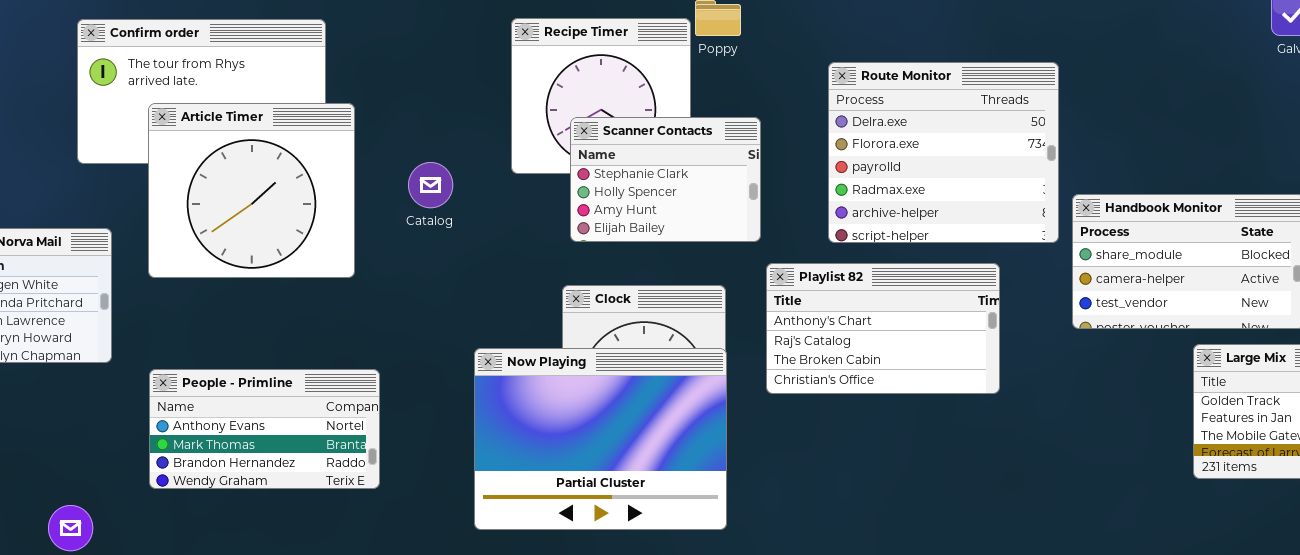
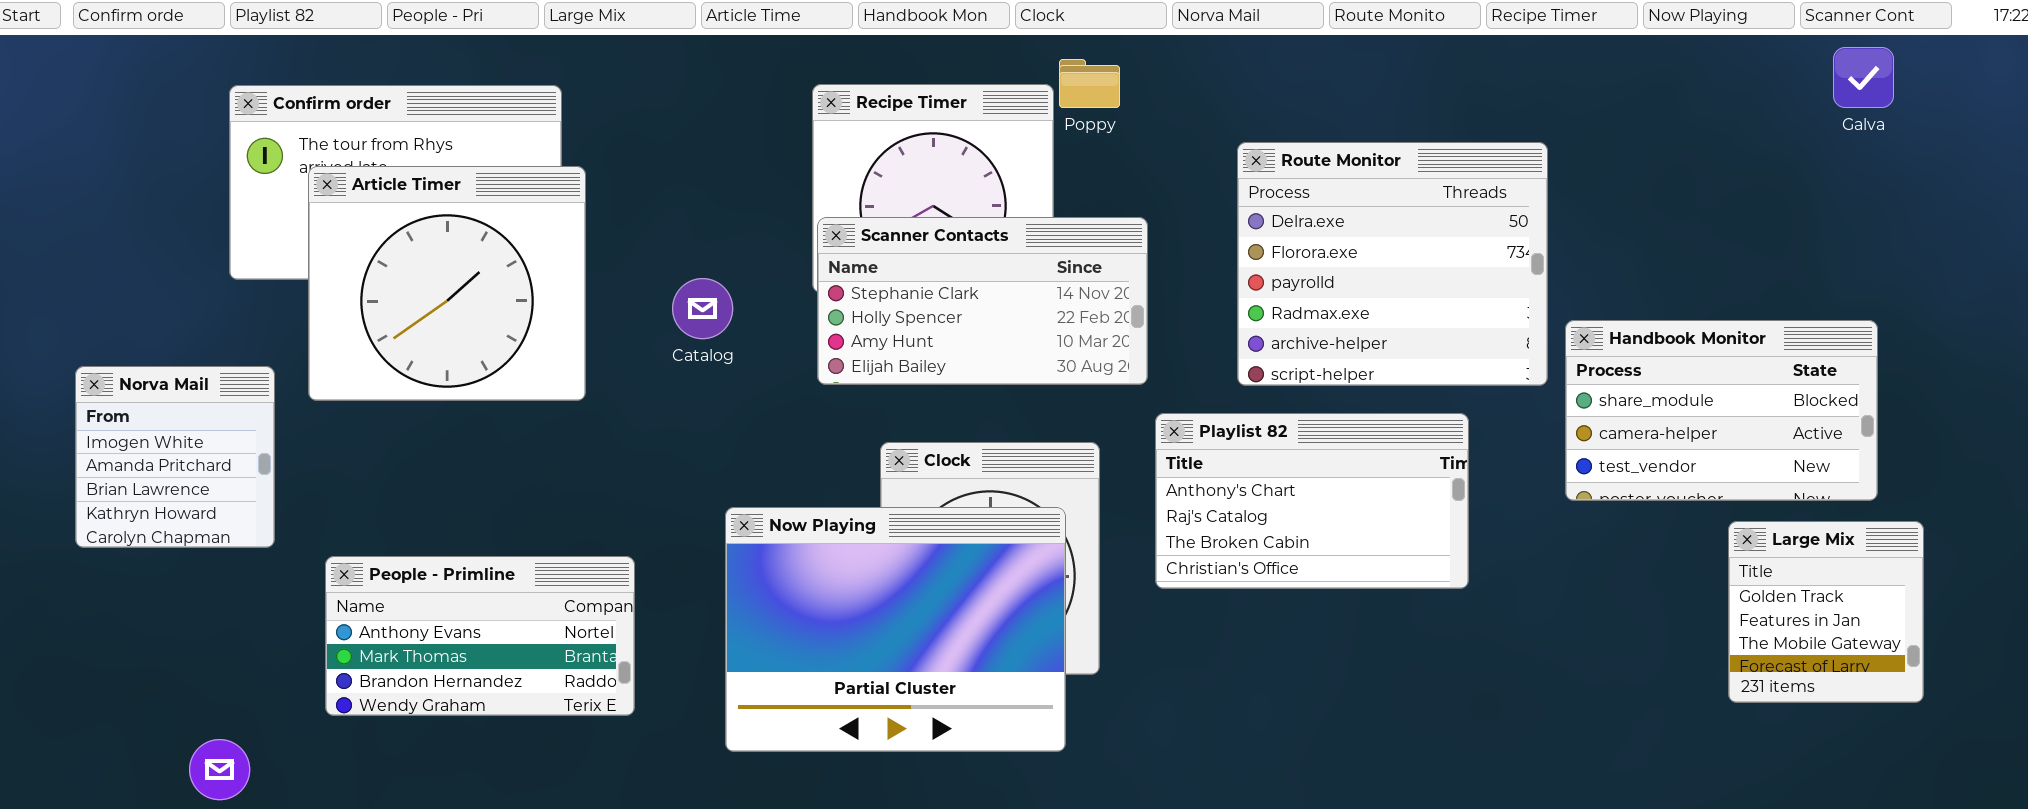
Article Timer: [148,103,355,278] -> [308,166,586,401], moved
Scanner Contacts: [570,117,761,242] -> [817,217,1148,385], resized
Now Playing: [474,348,727,530] -> [725,507,1066,752], moved

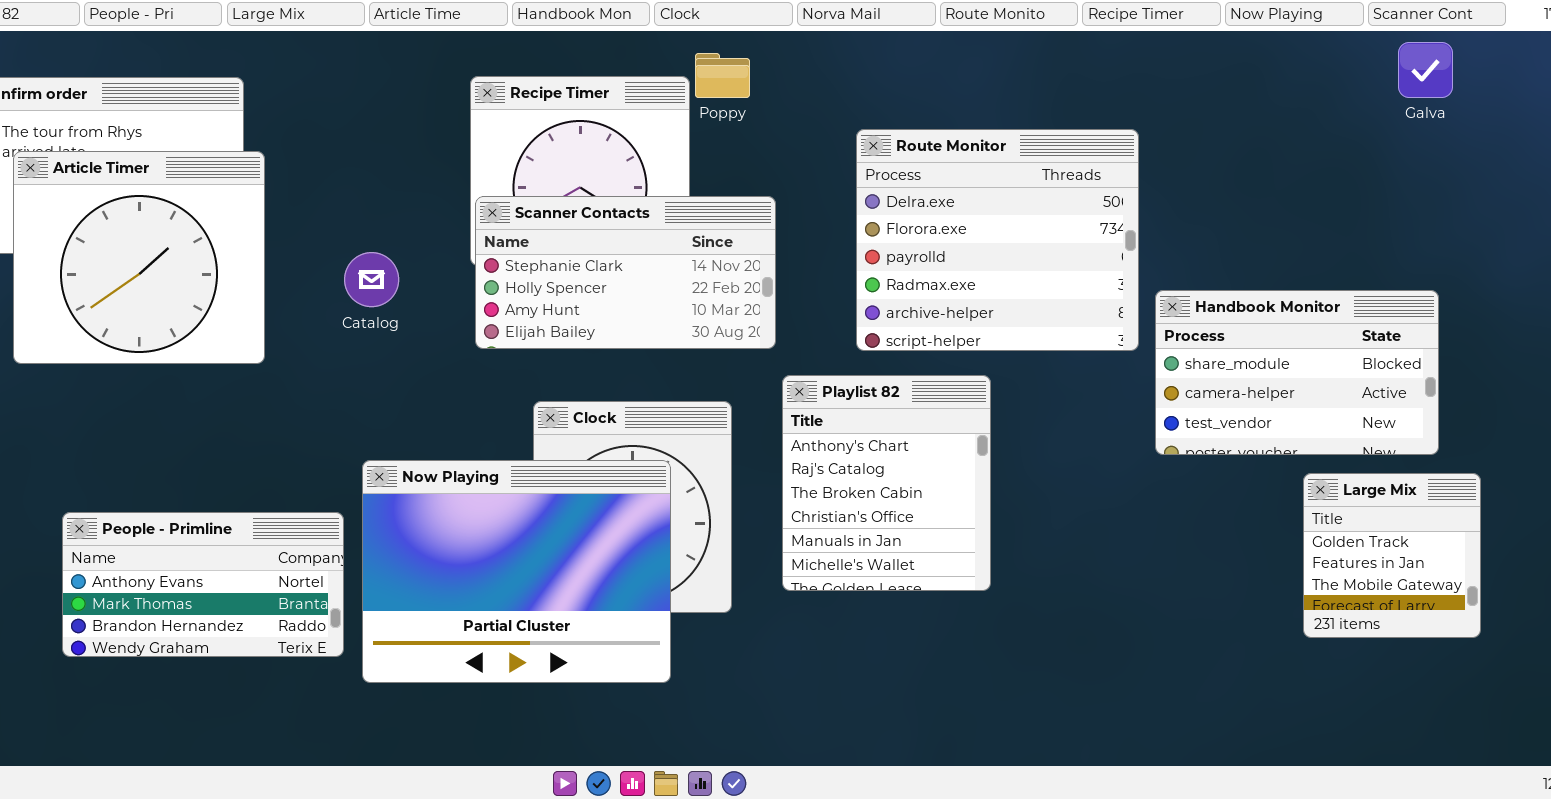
Playlist 82: [1155,413,1469,589] -> [782,375,991,591], resized
Now Playing: [725,507,1066,752] -> [362,460,671,683], moved
People - Primline: [325,556,635,716] -> [62,512,344,657], moved

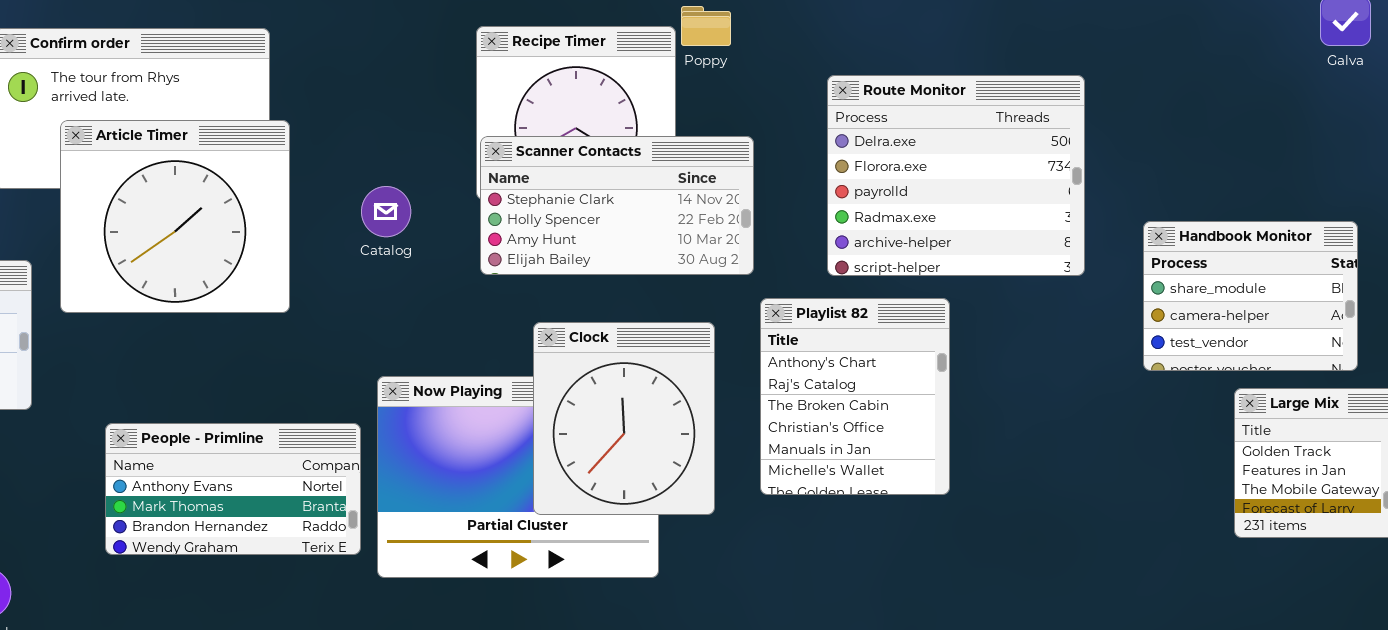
Article Timer: [13,151,265,364] -> [60,120,290,313], moved
Handbook Monitor: [1155,290,1439,455] -> [1143,221,1358,371], resized
Clock: [533,401,732,613] -> [533,322,715,515], raised

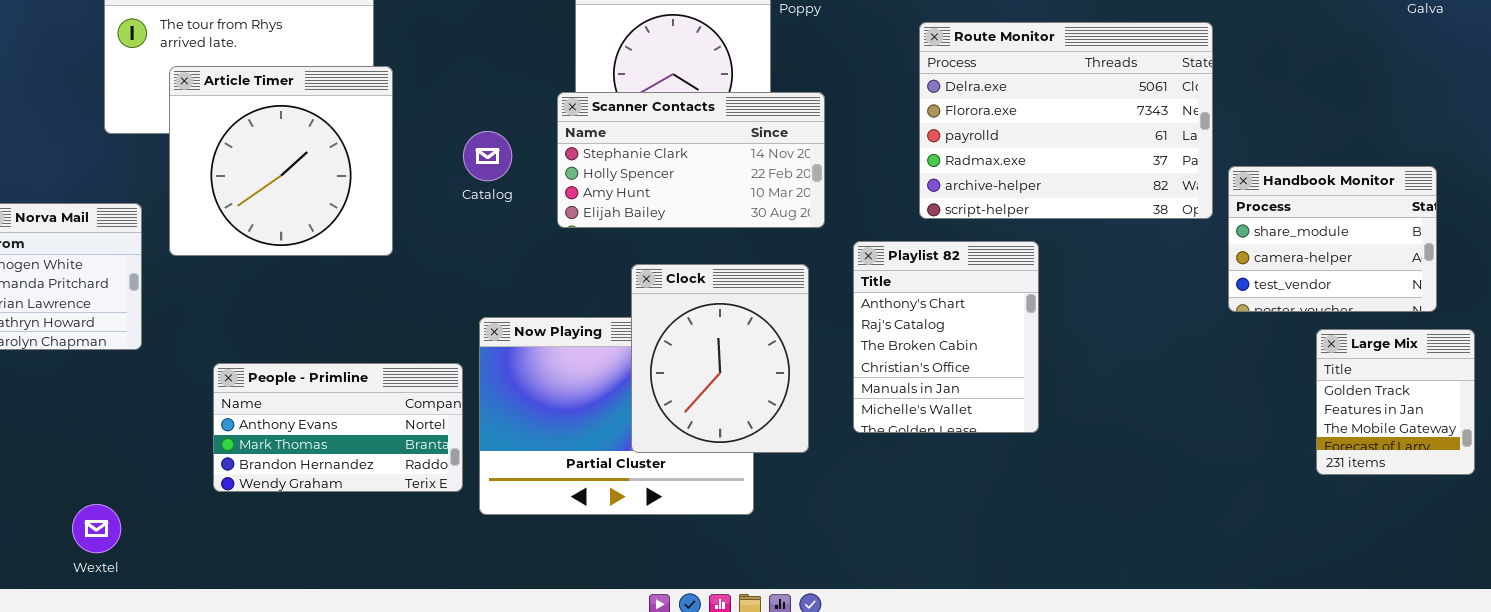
Route Monitor: [827,75,1085,276] -> [919,22,1213,219], resized
Scanner Contacts: [480,136,754,275] -> [557,92,825,228], moved

